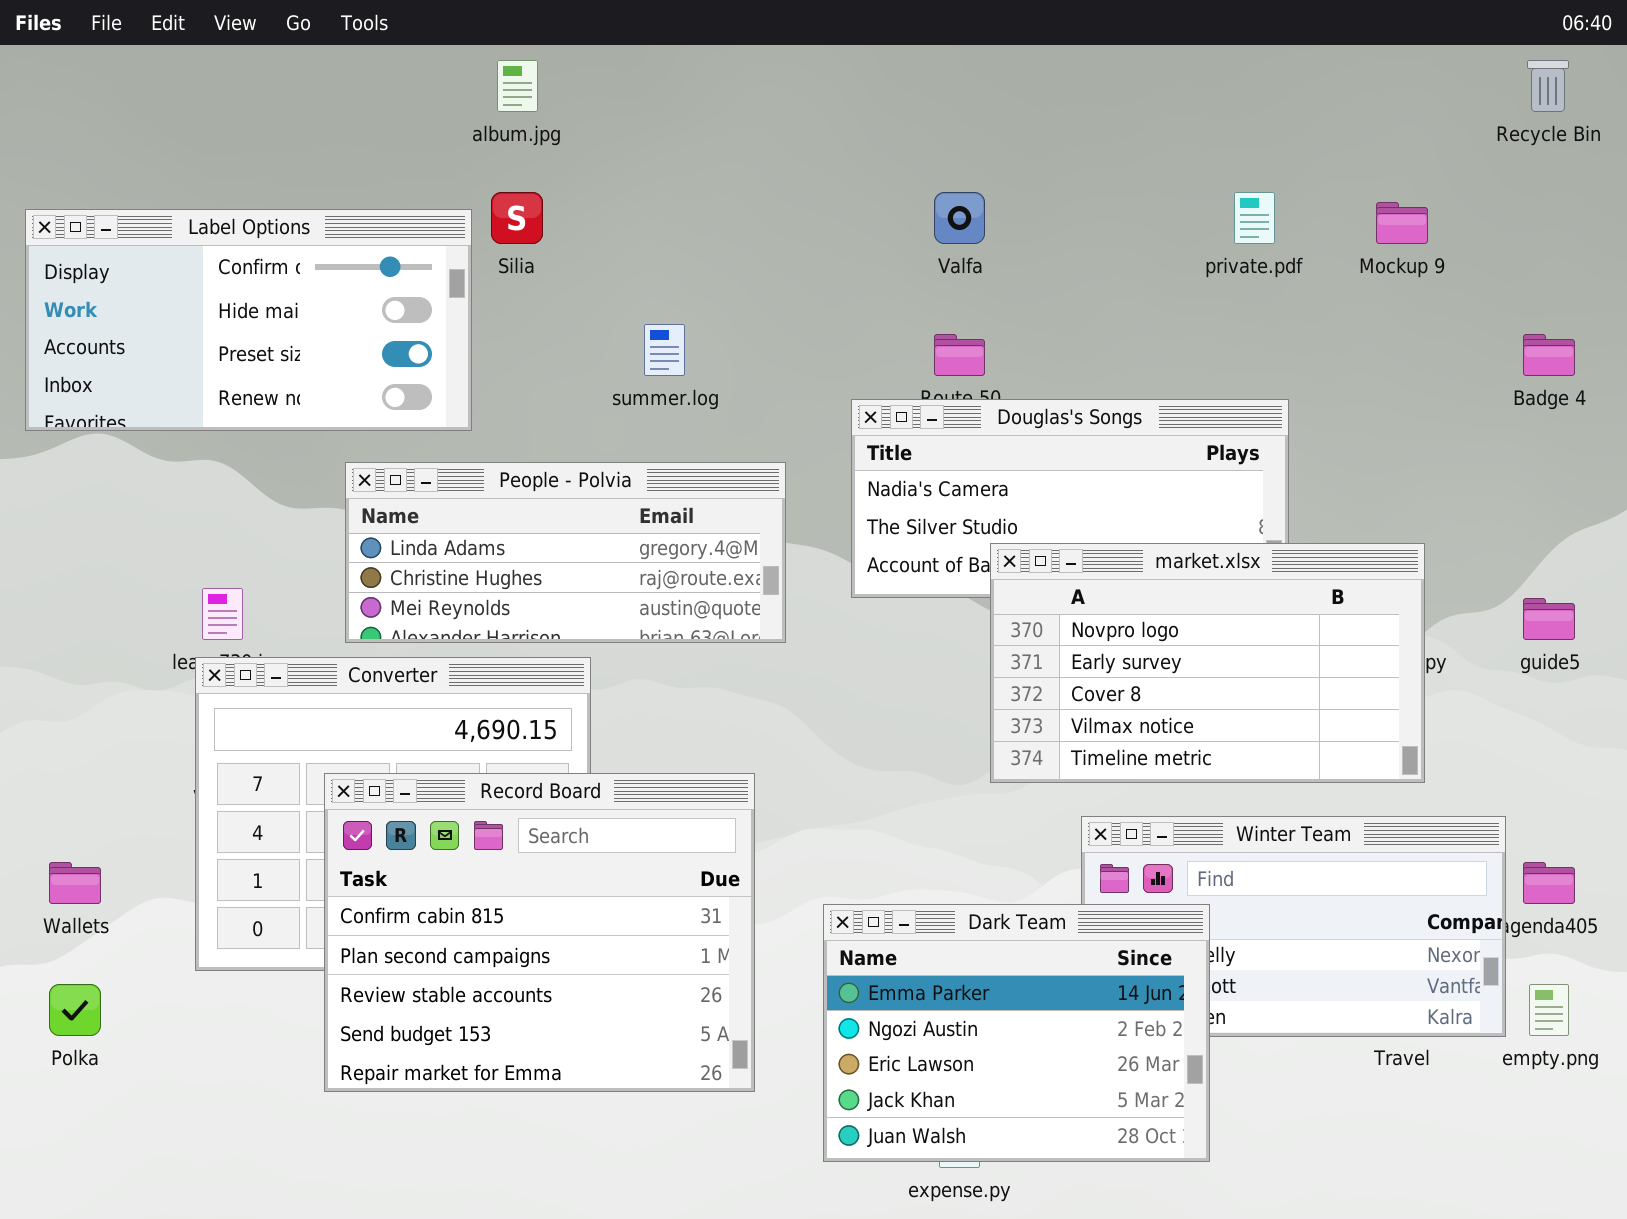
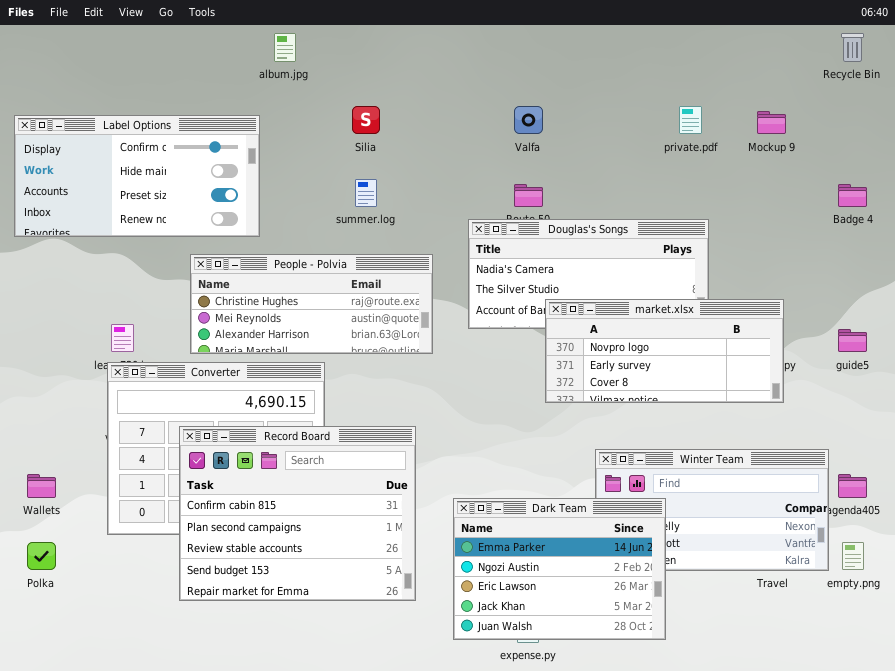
Silia: [491,192,543,244] -> [352,106,380,134], moved
People - Polvia: [345,462,786,643] -> [190,254,433,354], scrolled down 1 row
market.xlsx: [990,543,1425,783] -> [545,299,784,403], resized

